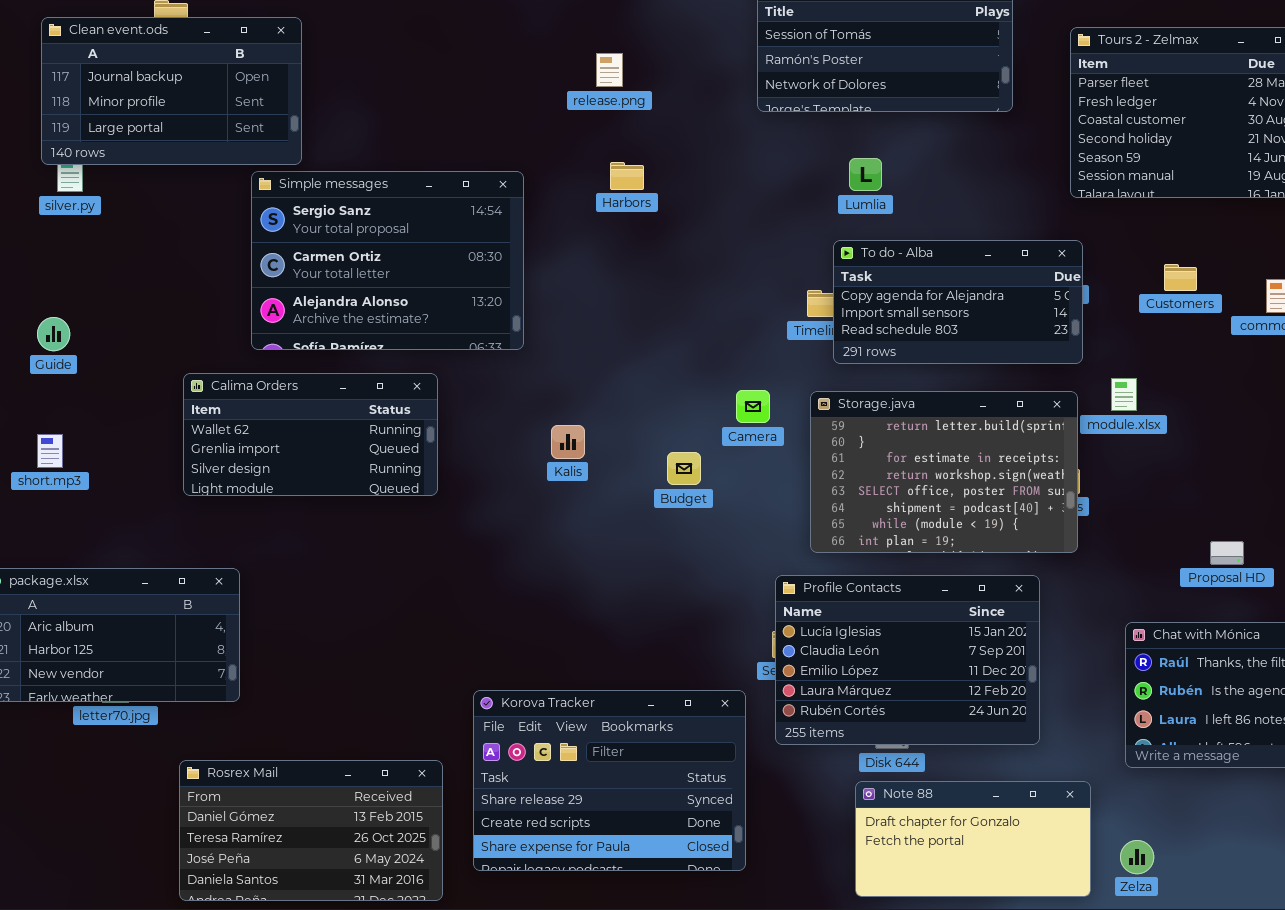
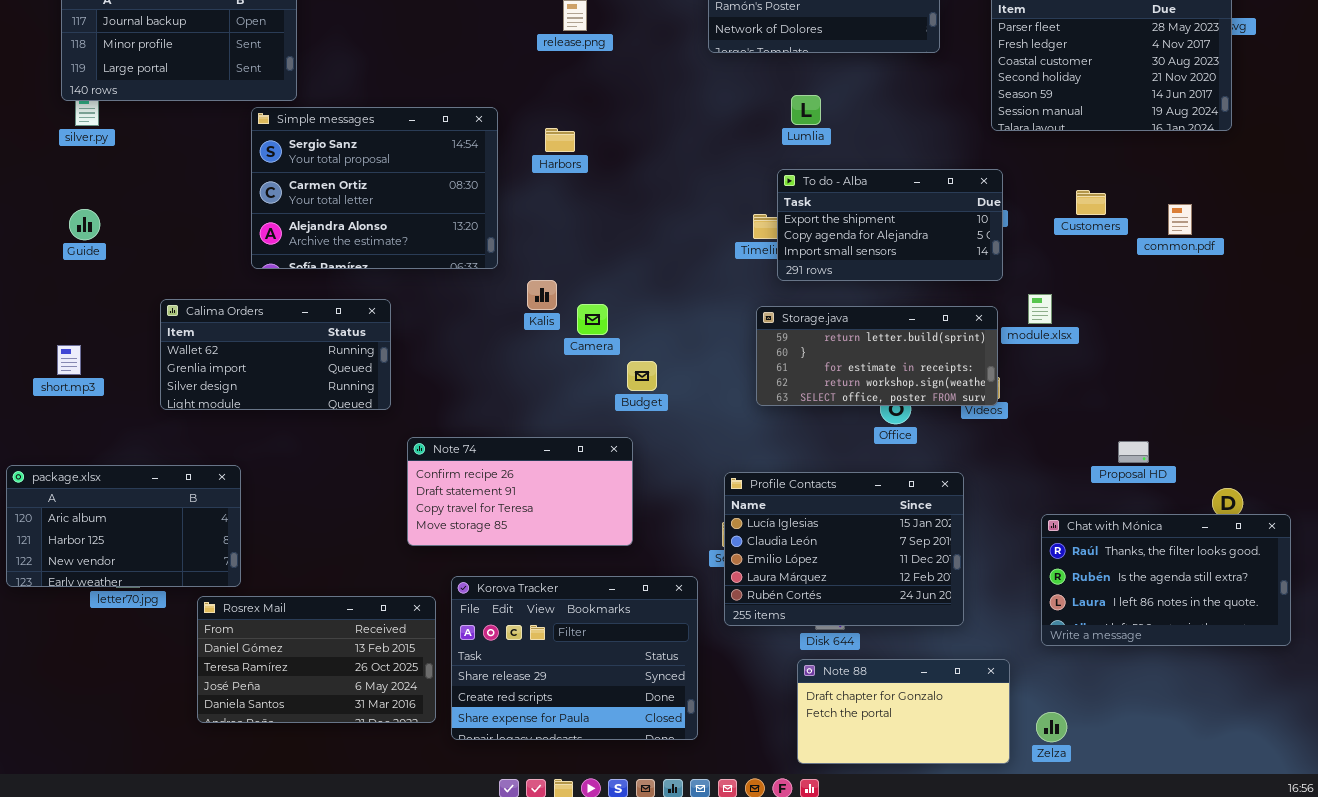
Harbors: [610,162,644,190] -> [545,128,575,152], moved
To do - Alba: [833,240,1083,364] -> [777,169,1003,281], scrolled up 1 row
Guide: [37,317,70,351] -> [69,209,100,240], moved
Calima Orders: [183,373,438,496] -> [160,299,391,410], moved
Camera: [736,390,770,423] -> [577,304,608,335], moved
Storage.java: [810,391,1078,553] -> [756,306,998,406], resized
Kalis: [551,425,585,459] -> [527,280,557,310], moved
Note 74: none -> [407,437,633,546], opened
Rosrex Mail: [179,760,443,901] -> [197,596,436,723], moved

